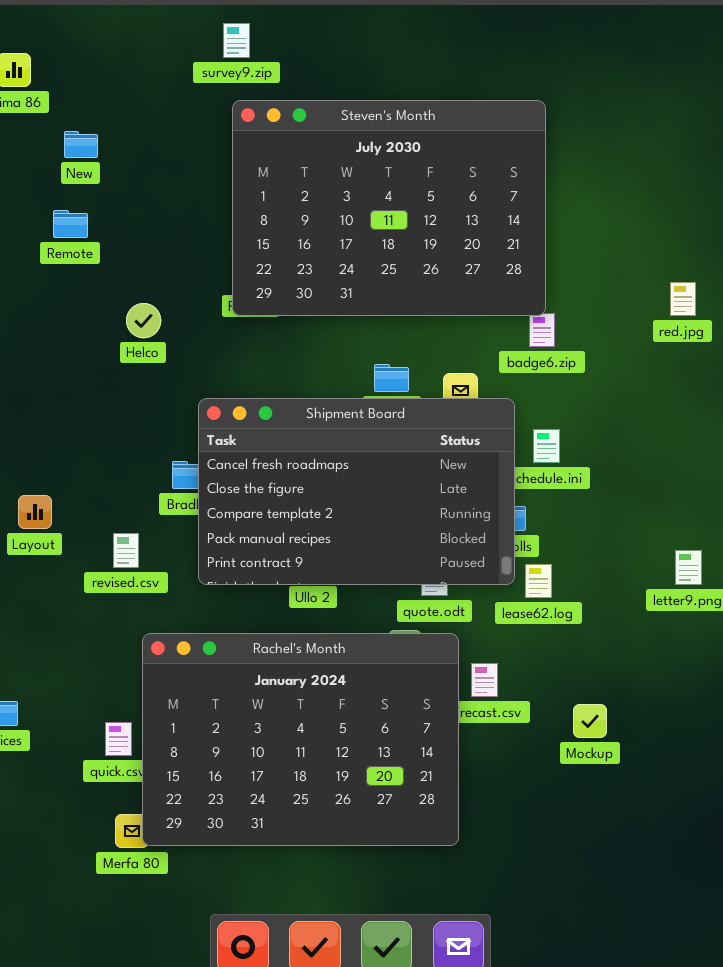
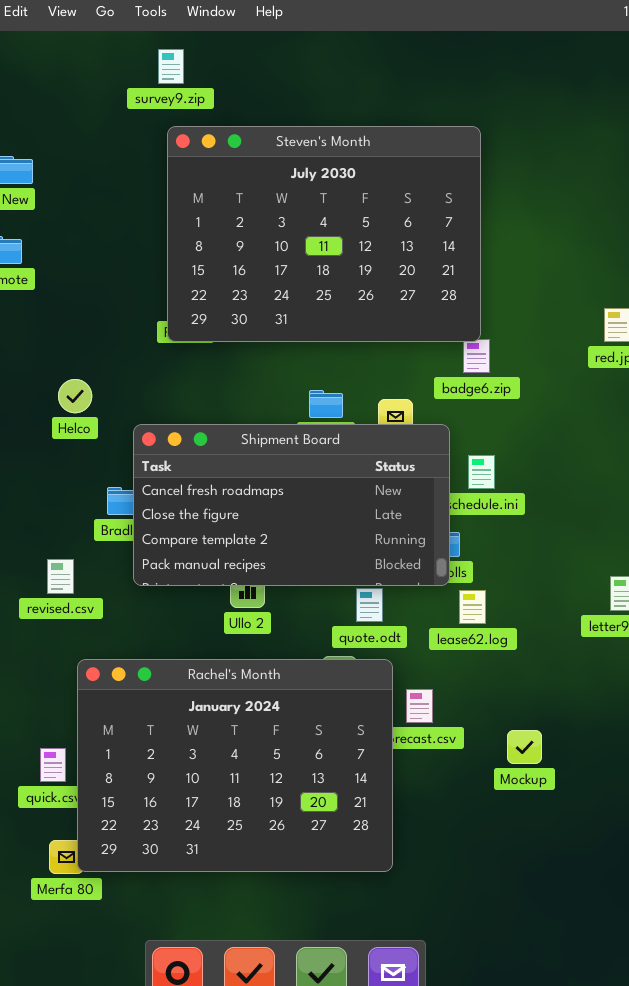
Helco: [126,303,161,338] -> [58,379,92,413], moved
Shipment Board: [198,398,515,585] -> [133,424,450,586], resized

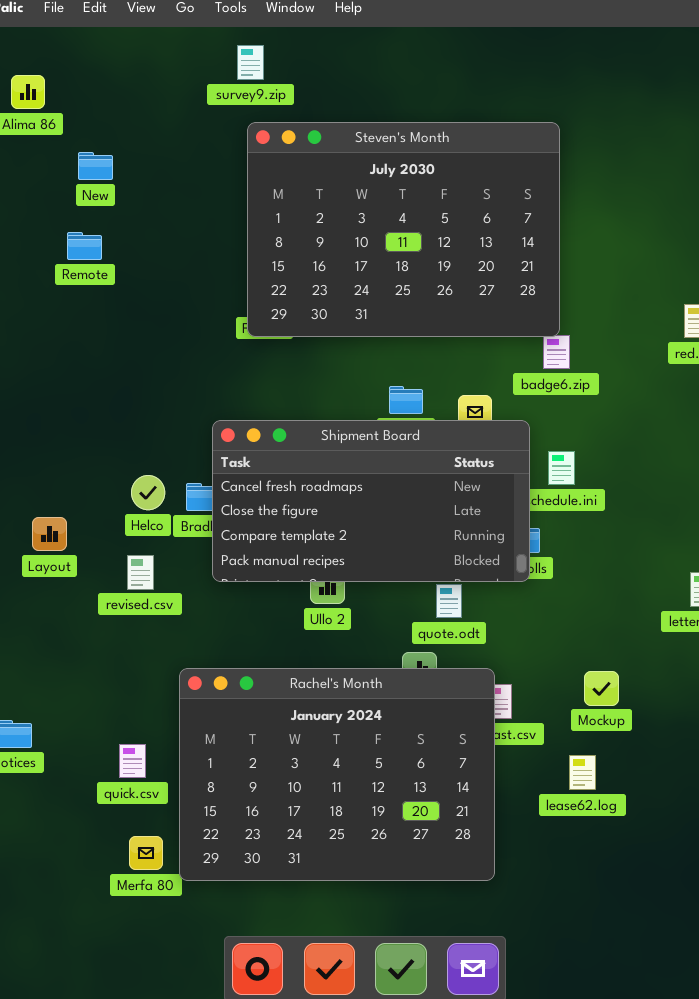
Helco: [58,379,92,413] -> [131,475,165,510], moved
lease62.log: [459,590,486,624] -> [569,755,596,790], moved
Rachel's Month: [77,659,393,872] -> [179,668,495,881], moved
Mockup: [507,730,542,764] -> [584,671,619,706], moved

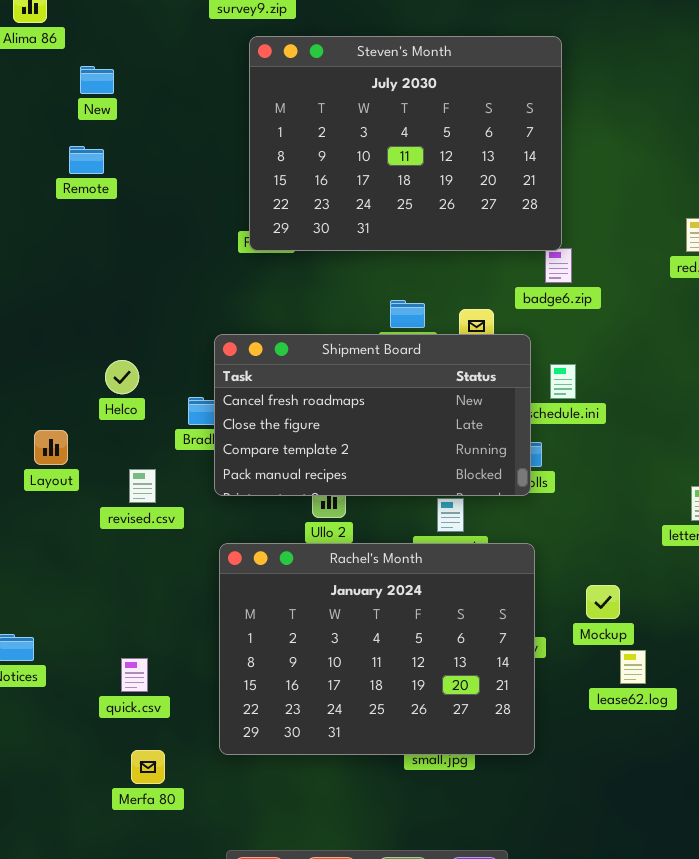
Helco: [131,475,165,510] -> [105,360,139,394], moved
Rachel's Month: [179,668,495,881] -> [219,543,535,755], moved
lease62.log: [569,755,596,790] -> [620,650,646,684], moved

